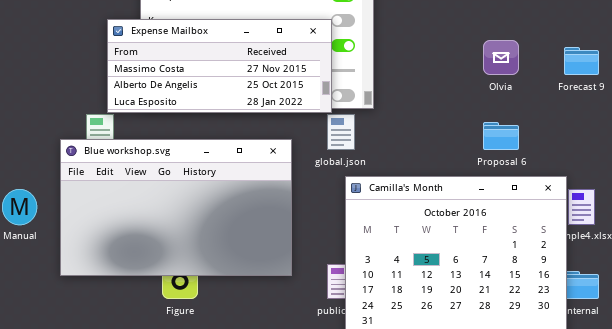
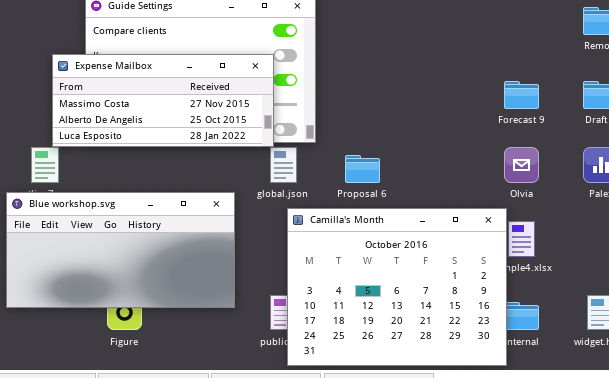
Olvia: [483,40,519,75] -> [504,147,539,183], moved
Proposal 6: [483,122,519,150] -> [345,155,380,183], moved
Blue workshop.svg: [60,139,292,276] -> [6,192,235,308], resized

